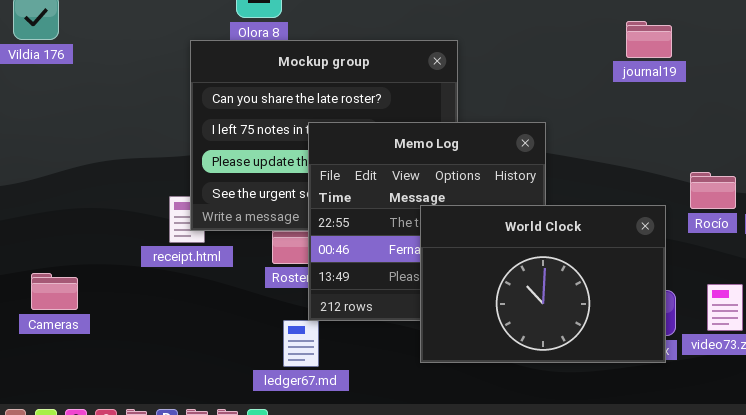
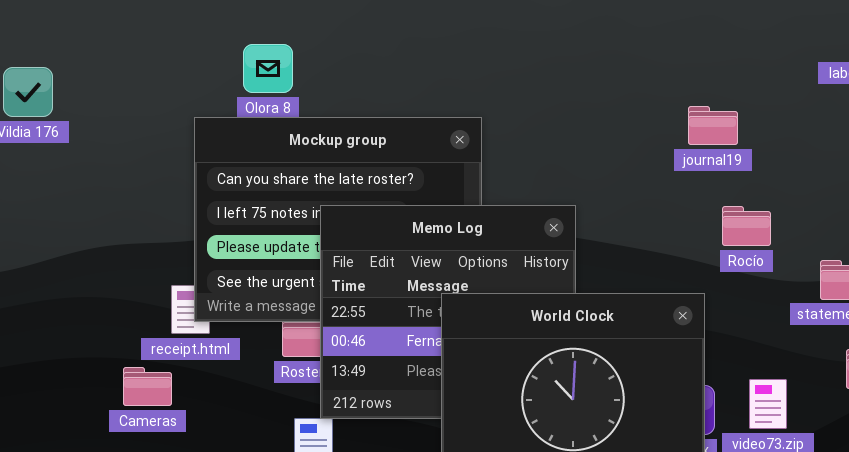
journal19: [626,21,672,58] -> [688,106,738,145], moved
Rocío: [690,172,736,209] -> [722,206,771,246], moved
Cameras: [31,273,78,310] -> [123,367,172,406], moved

